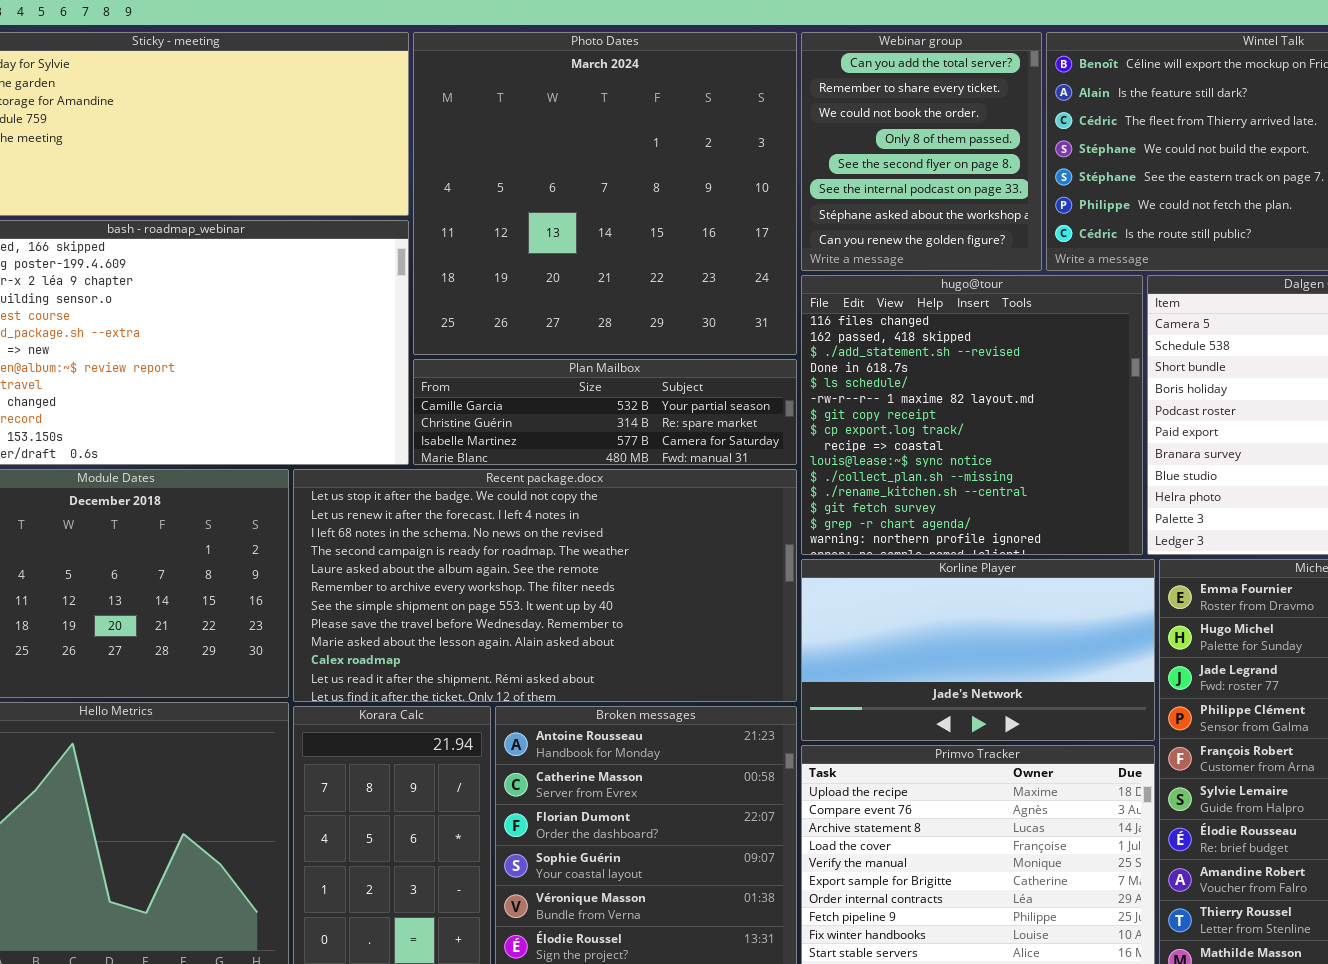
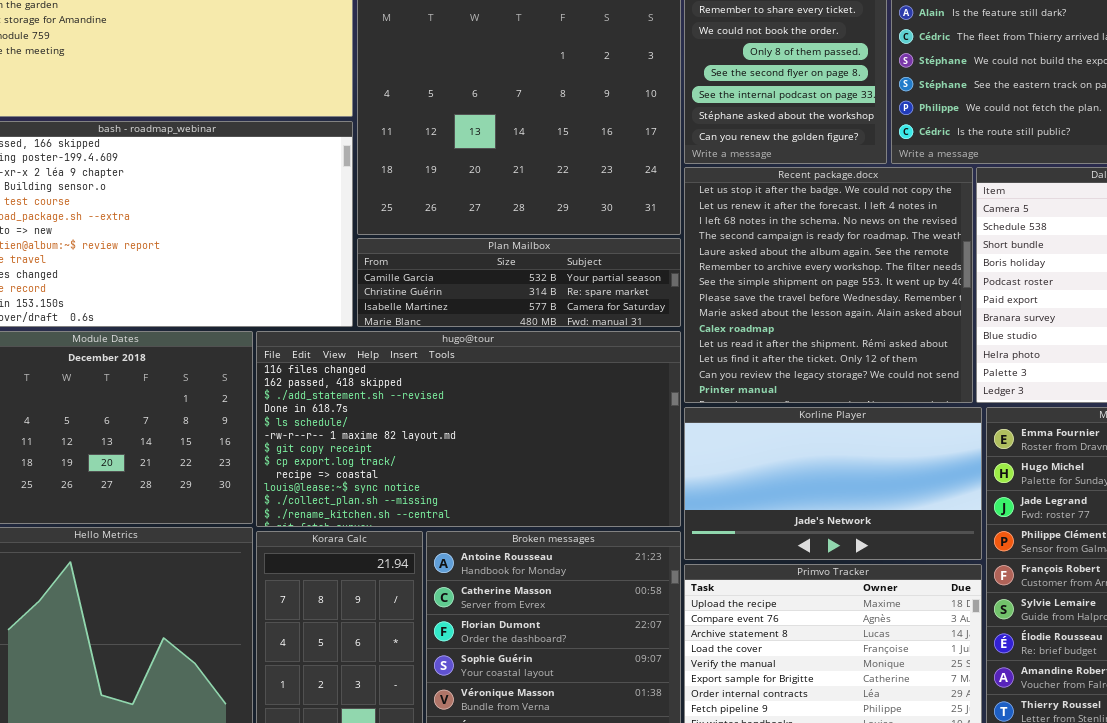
hugo@tour: [801,275,1143,555] -> [256,331,681,527], moved, resized
Recent package.docx: [293,469,797,702] -> [684,167,973,403], moved, resized

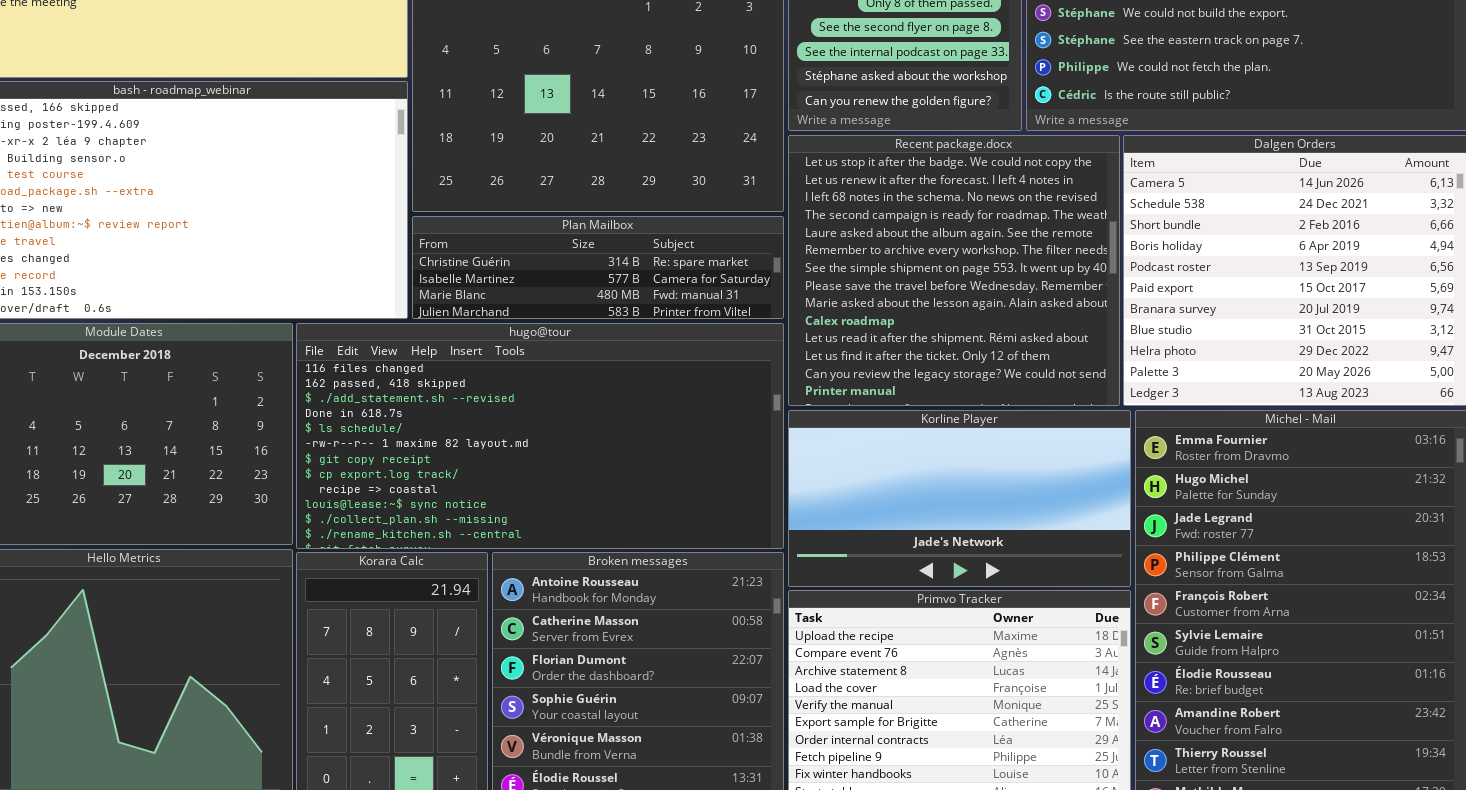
Plan Mailbox: [357,238,681,327] -> [412,216,784,319], scrolled down 1 row

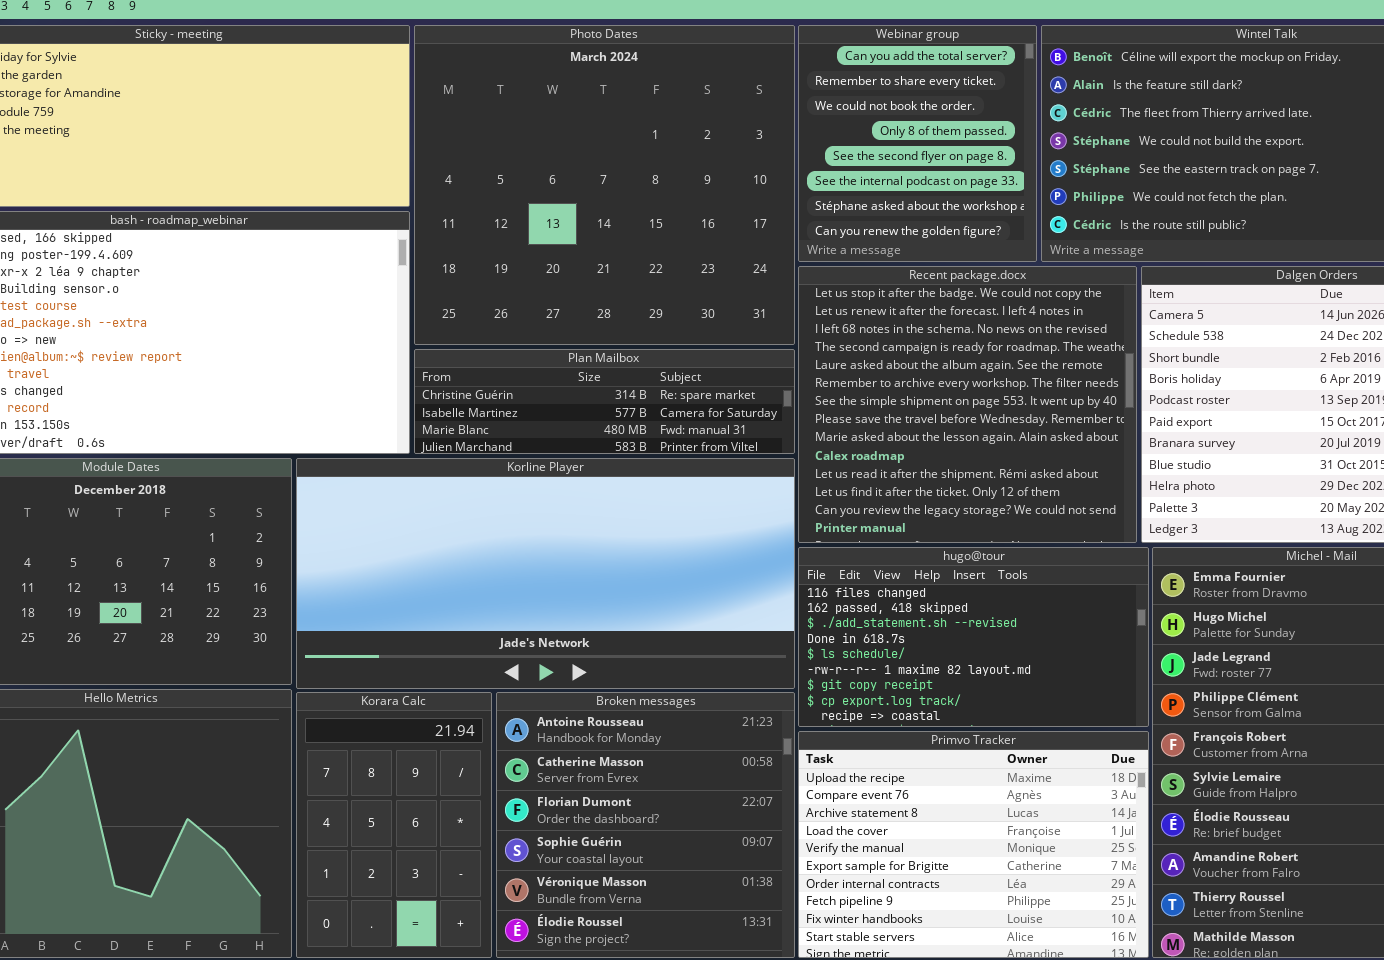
hugo@tour: [296,323,784,549] -> [798,547,1149,727], moved, resized
Korline Player: [788,410,1131,587] -> [296,458,795,689], moved, resized

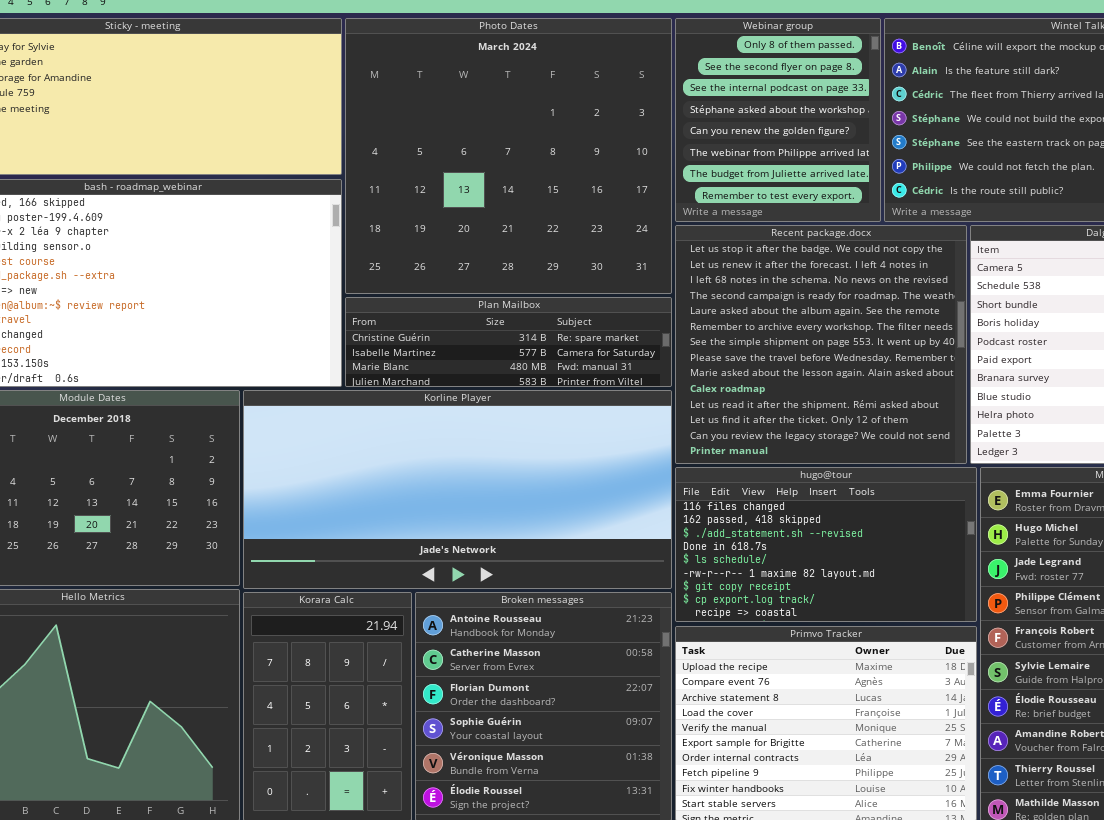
Webinar group: [798,25,1037,262] -> [675,18,881,222], scrolled down 3 rows

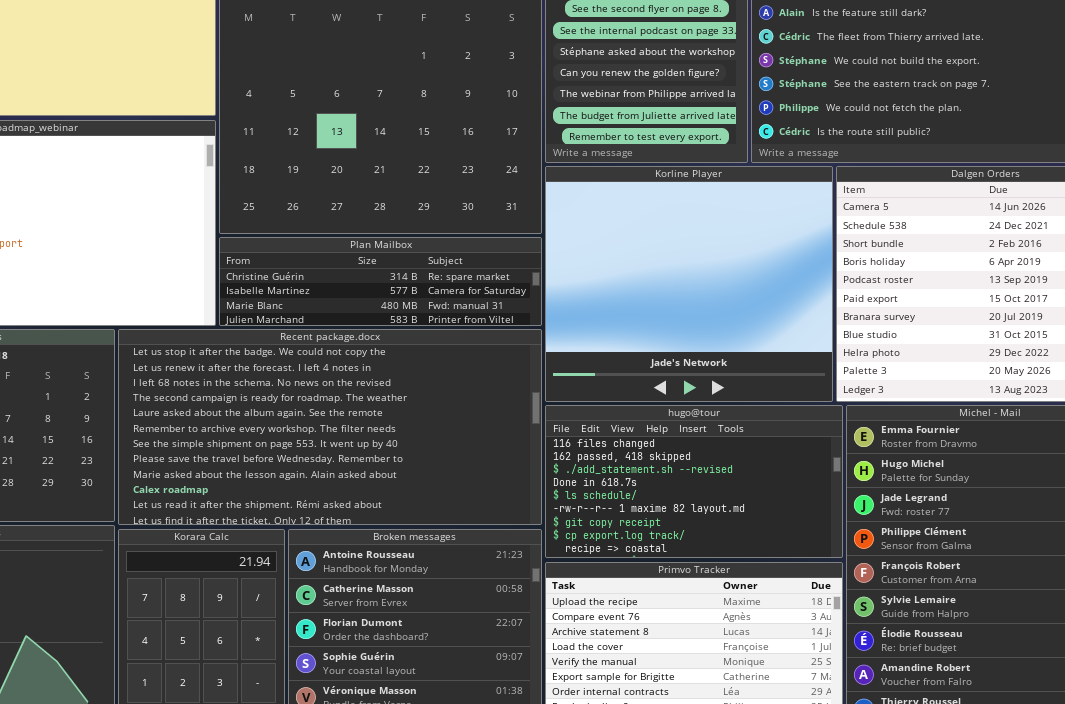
Recent package.docx: [675,225,967,464] -> [118,329,542,525], moved, resized
Korline Player: [243,390,672,589] -> [545,166,833,402], moved, resized

